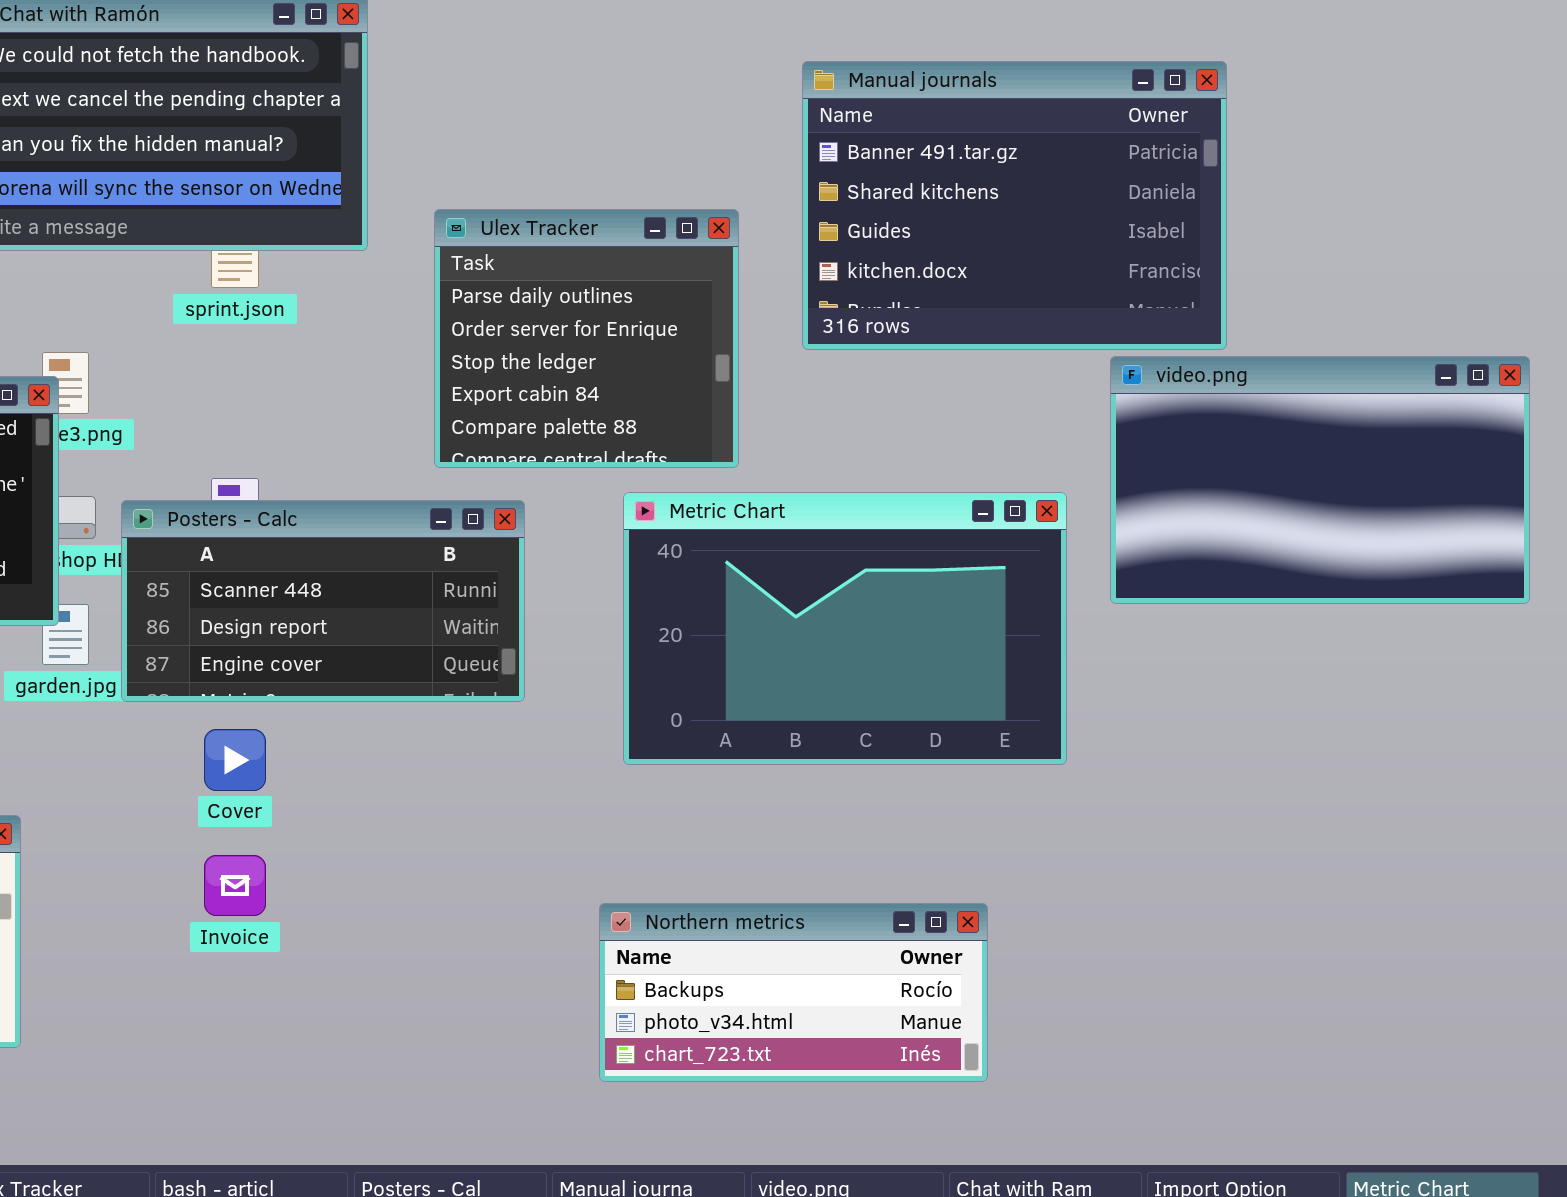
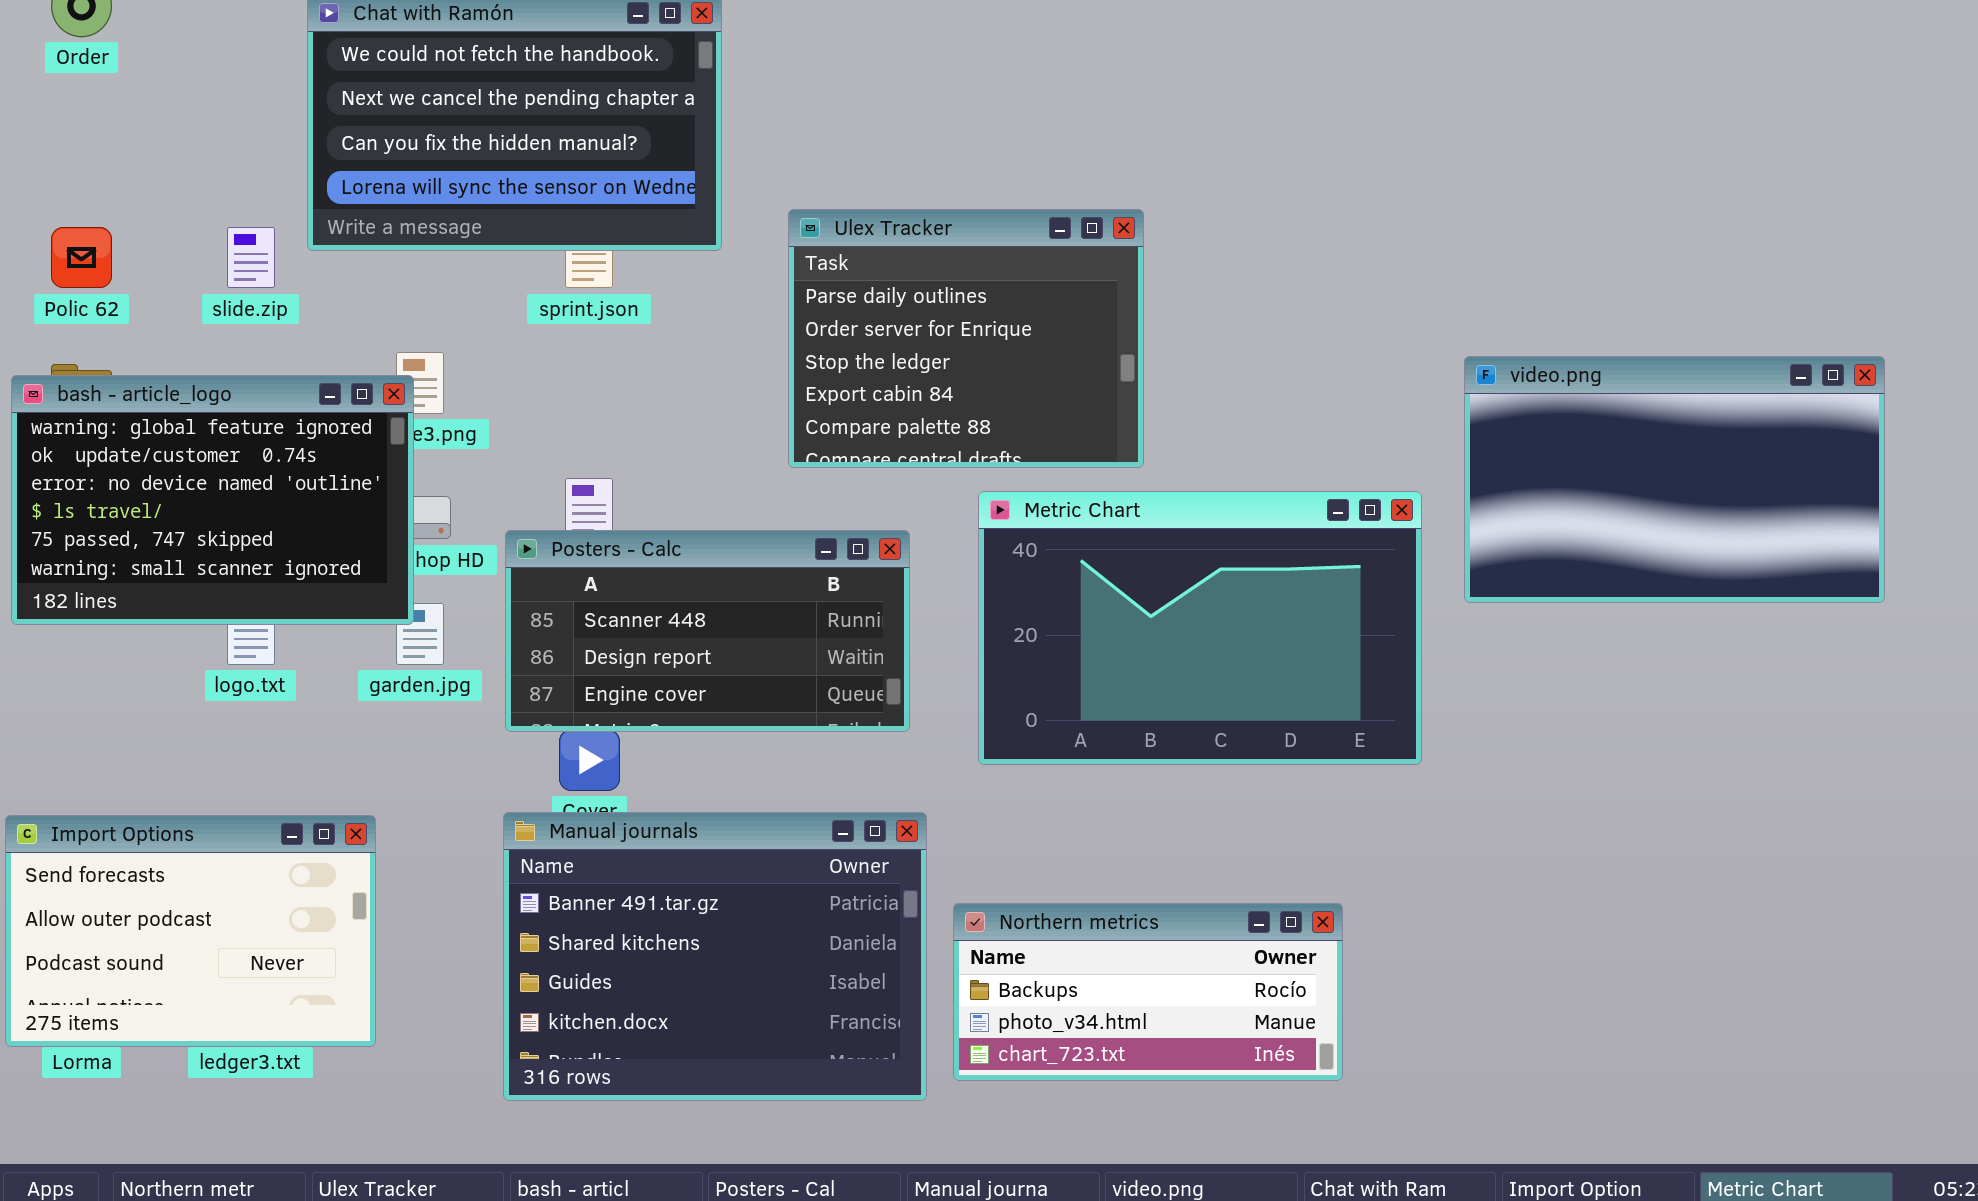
Manual journals: [802,61,1227,350] -> [503,812,927,1101], moved
Ulex Tracker: [434,209,739,468] -> [788,209,1144,468], resized
Posters - Calc: [121,500,525,702] -> [505,530,910,732], moved

